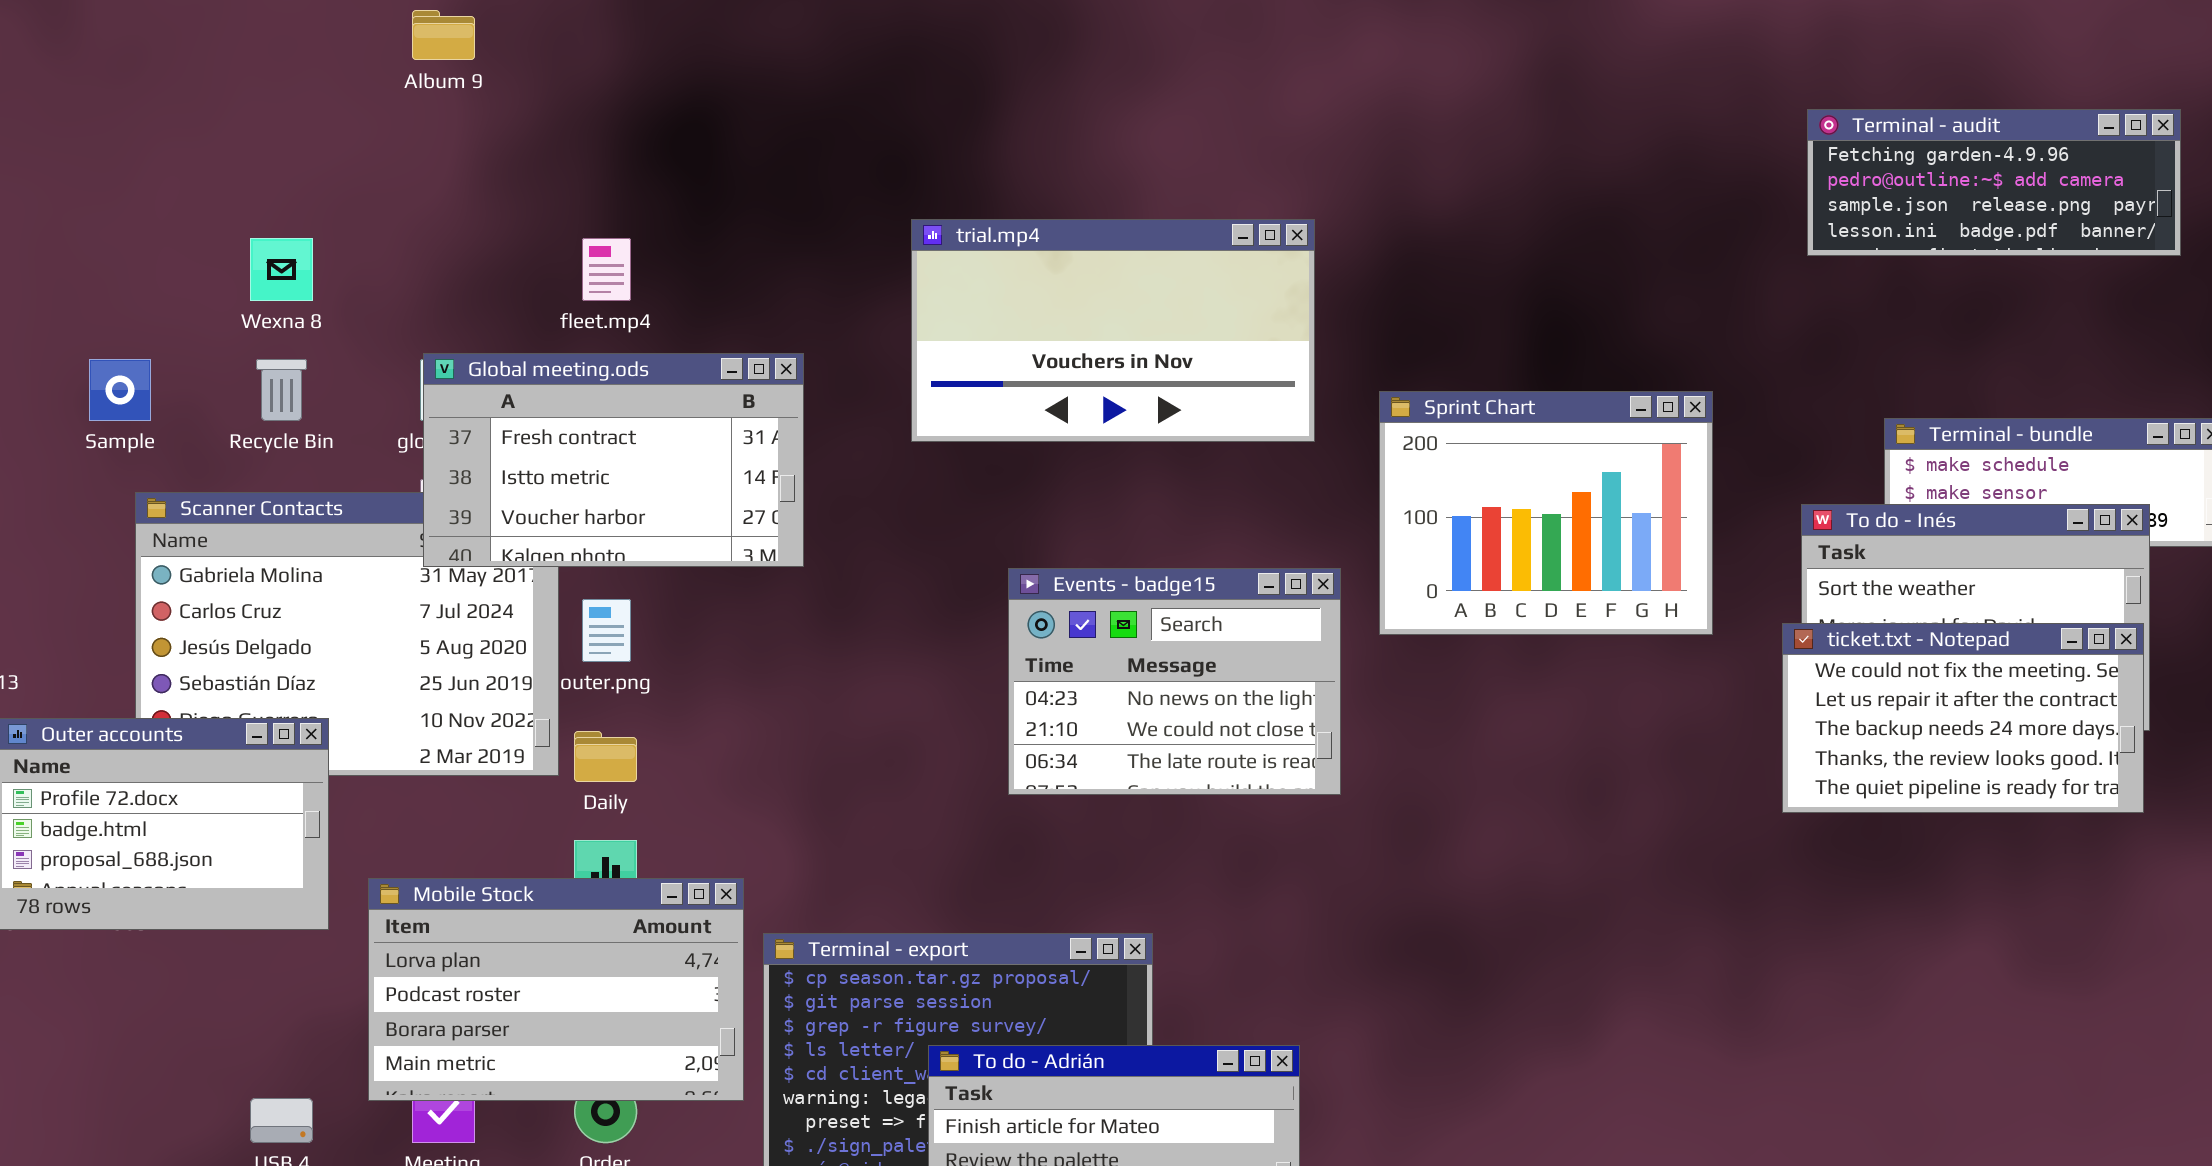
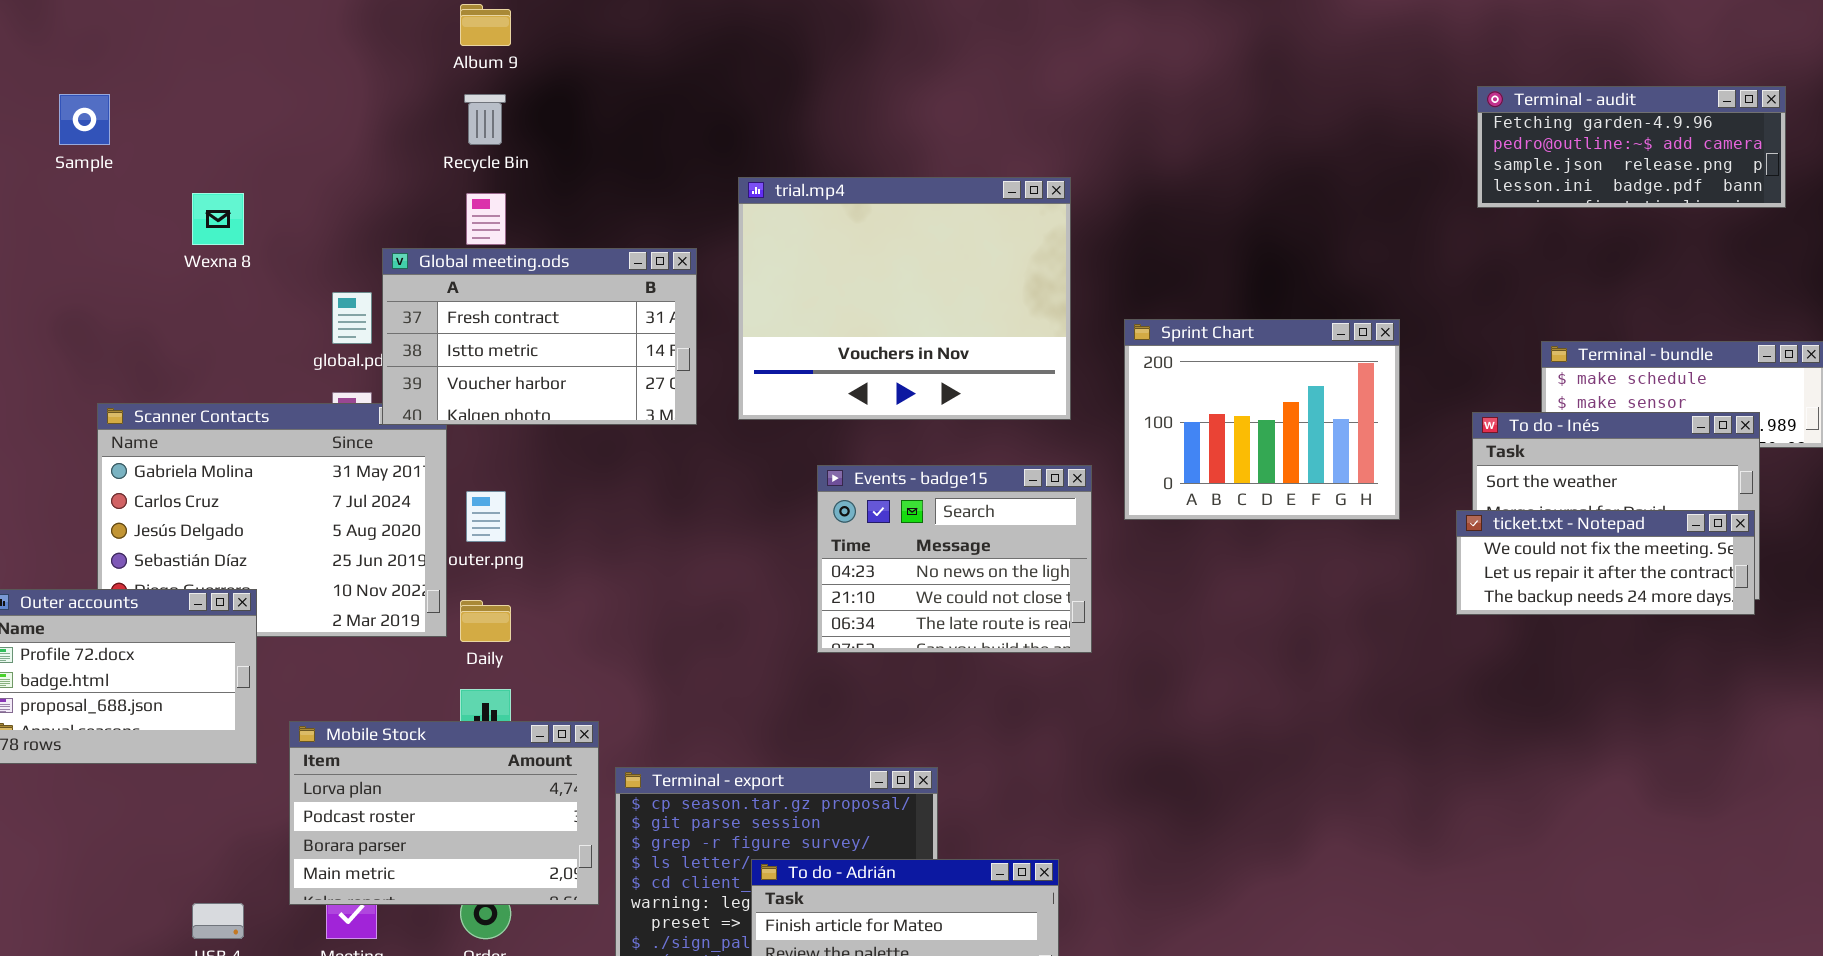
Album 9: [412,10,475,60] -> [460,4,511,46], moved
trial.mp4: [911,219,1315,442] -> [738,177,1071,420], resized
Global meeting.ods: [423,353,804,567] -> [382,248,697,425], moved
Sample: [89,359,151,421] -> [59,94,110,145], moved
Recycle Bin: [256,359,307,421] -> [464,94,506,145], moved
ticket.txt - Notepad: [1782,623,2144,813] -> [1456,510,1755,615], resized

